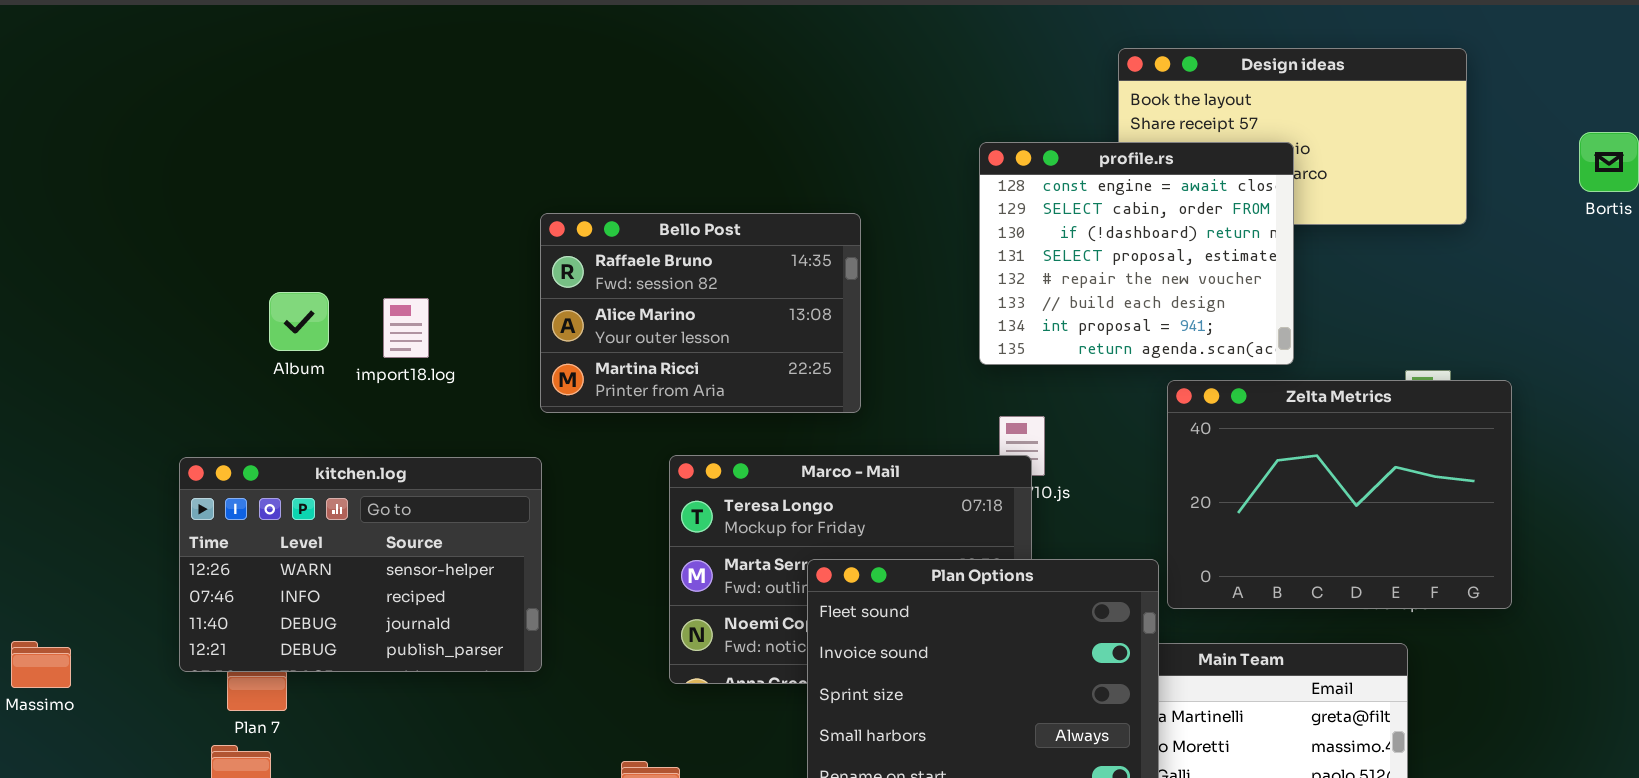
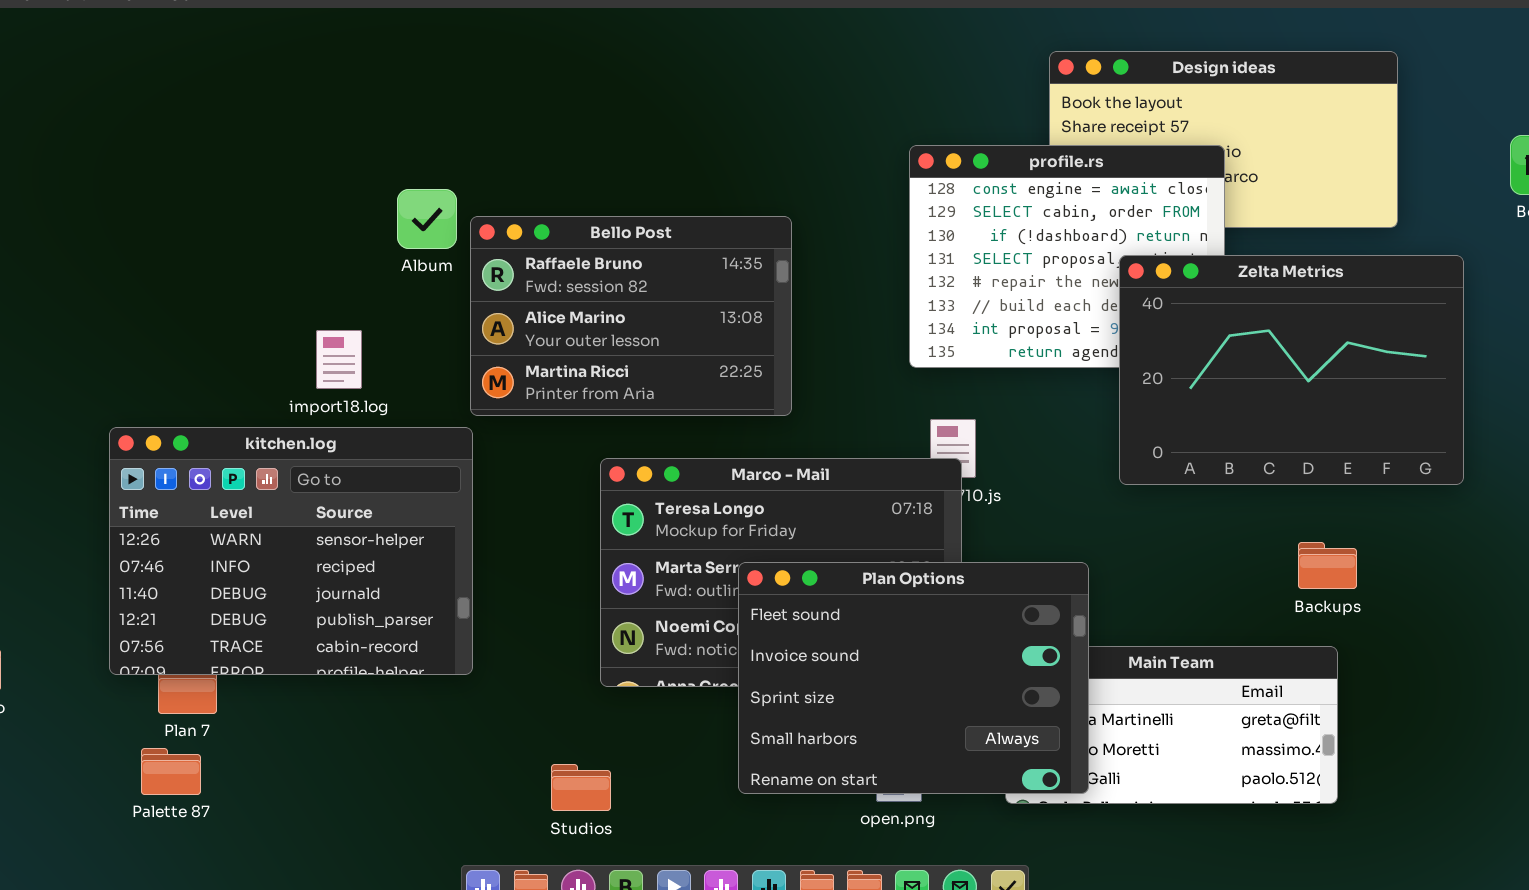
Album: [269,292,329,351] -> [397,189,457,249], moved
import18.log: [383,298,429,358] -> [316,330,362,389], moved
Zelta Metrics: [1167,380,1512,609] -> [1119,255,1464,485], moved
kitchen.log: [179,457,542,672] -> [109,427,473,675], resized

